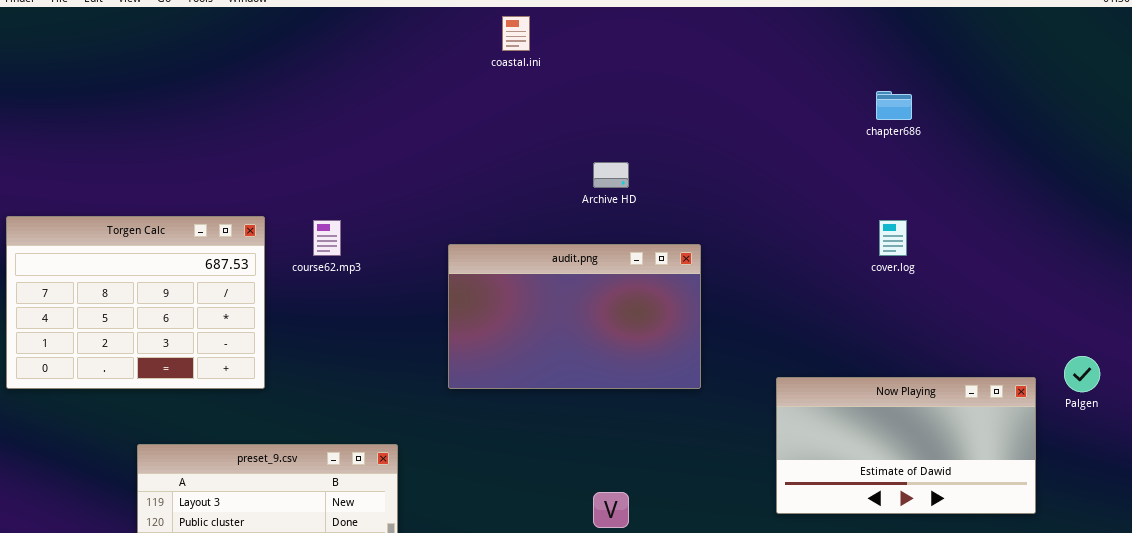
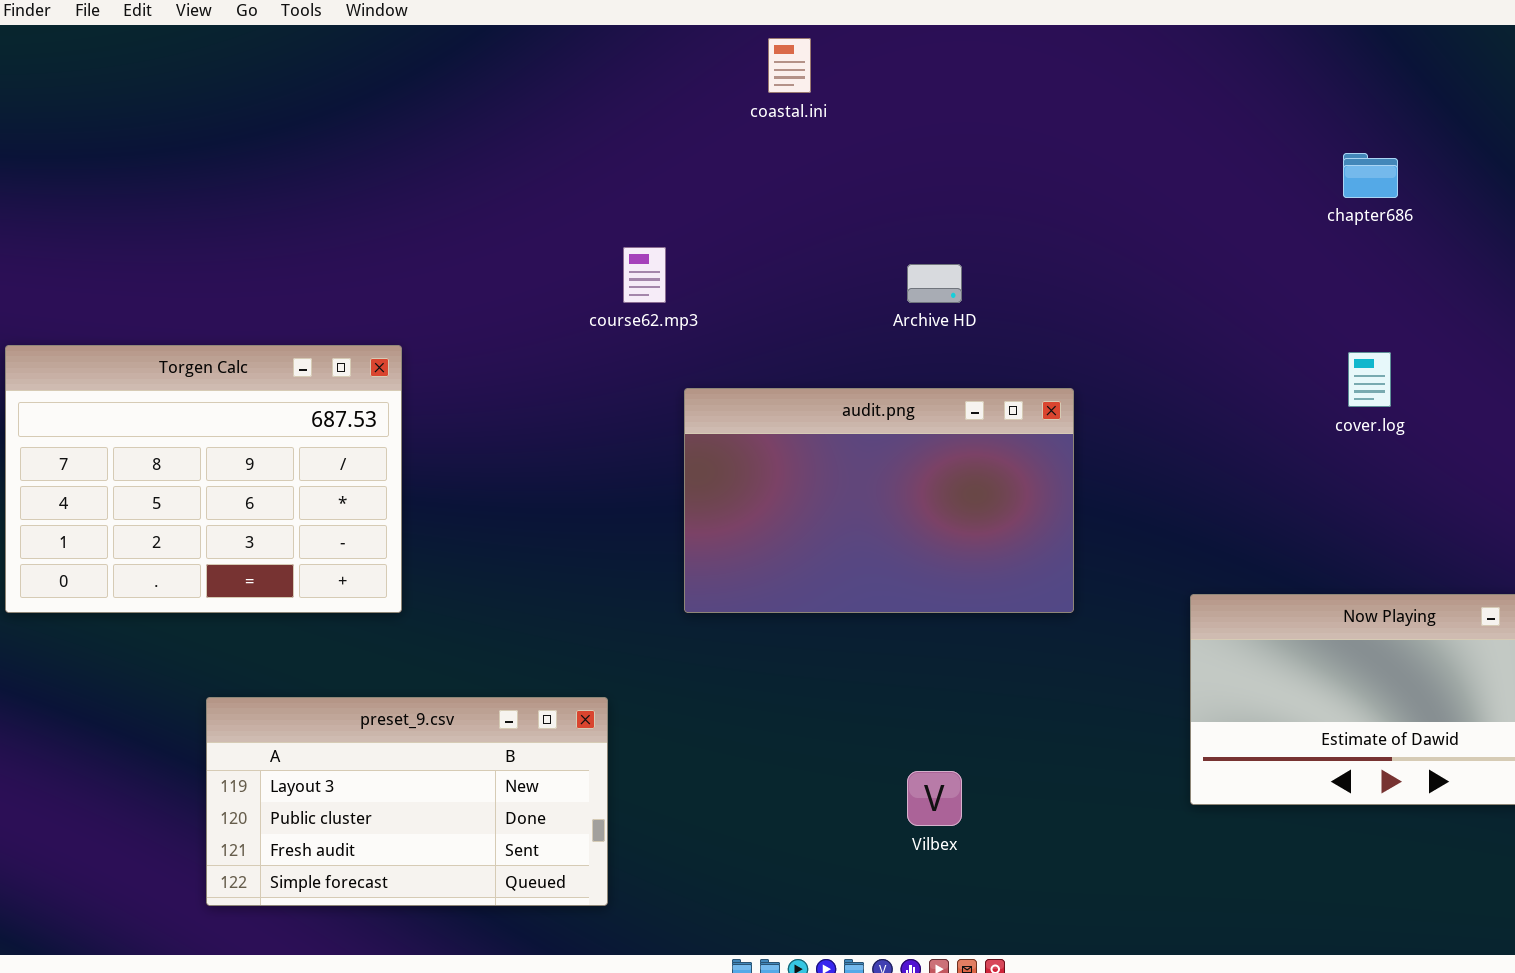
course62.mp3: [313,220,341,256] -> [623,247,666,303], moved

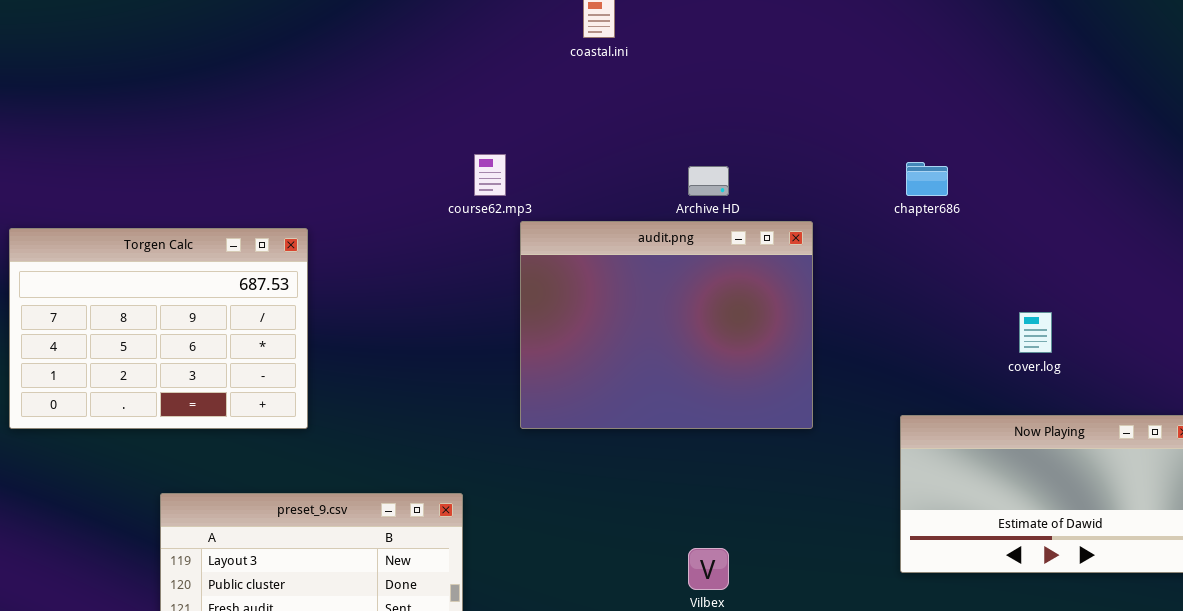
chapter686: [1343,153,1398,198] -> [906,162,948,196], moved
cover.log: [1348,352,1391,407] -> [1019,312,1052,353], moved
audit.png: [684,388,1074,613] -> [520,221,813,429], resized

